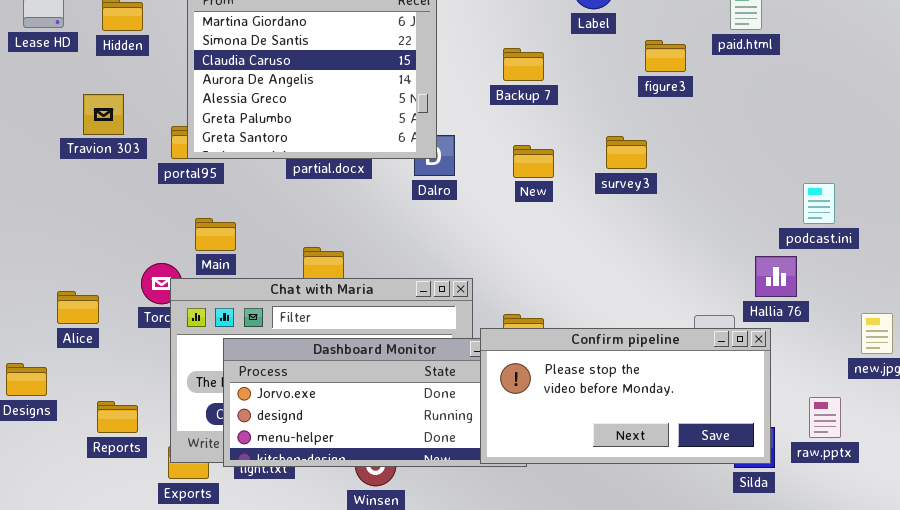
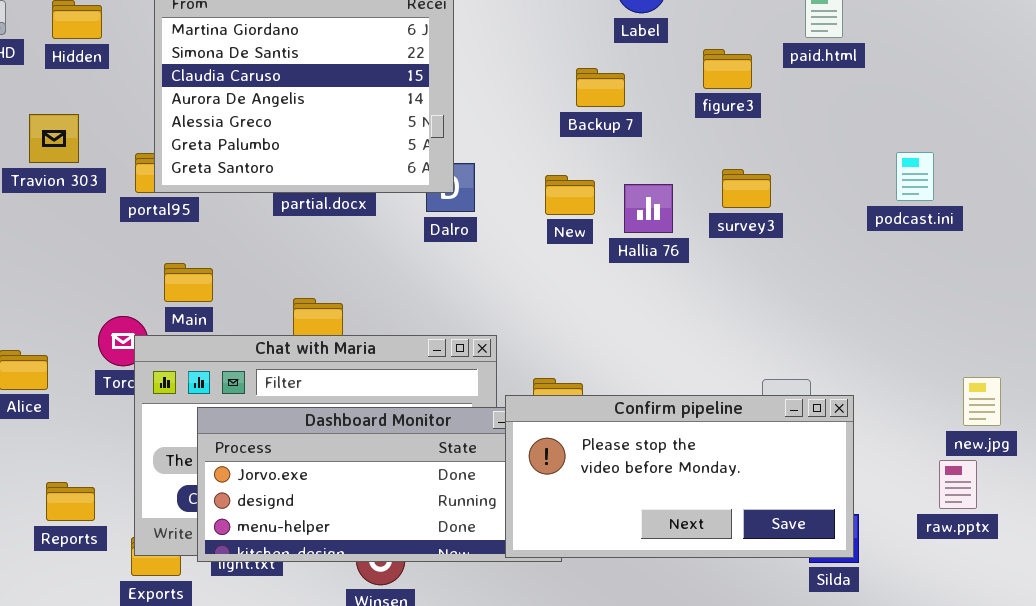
Backup 7: [503,48,544,81] -> [576,68,625,107], moved
survey3: [606,136,647,169] -> [722,169,771,208], moved
podcast.ini: [803,183,835,224] -> [896,152,934,201], moved
Hallia 76: [755,256,797,297] -> [624,184,673,233], moved
raw.pptx: [809,397,841,438] -> [939,460,977,509], moved

